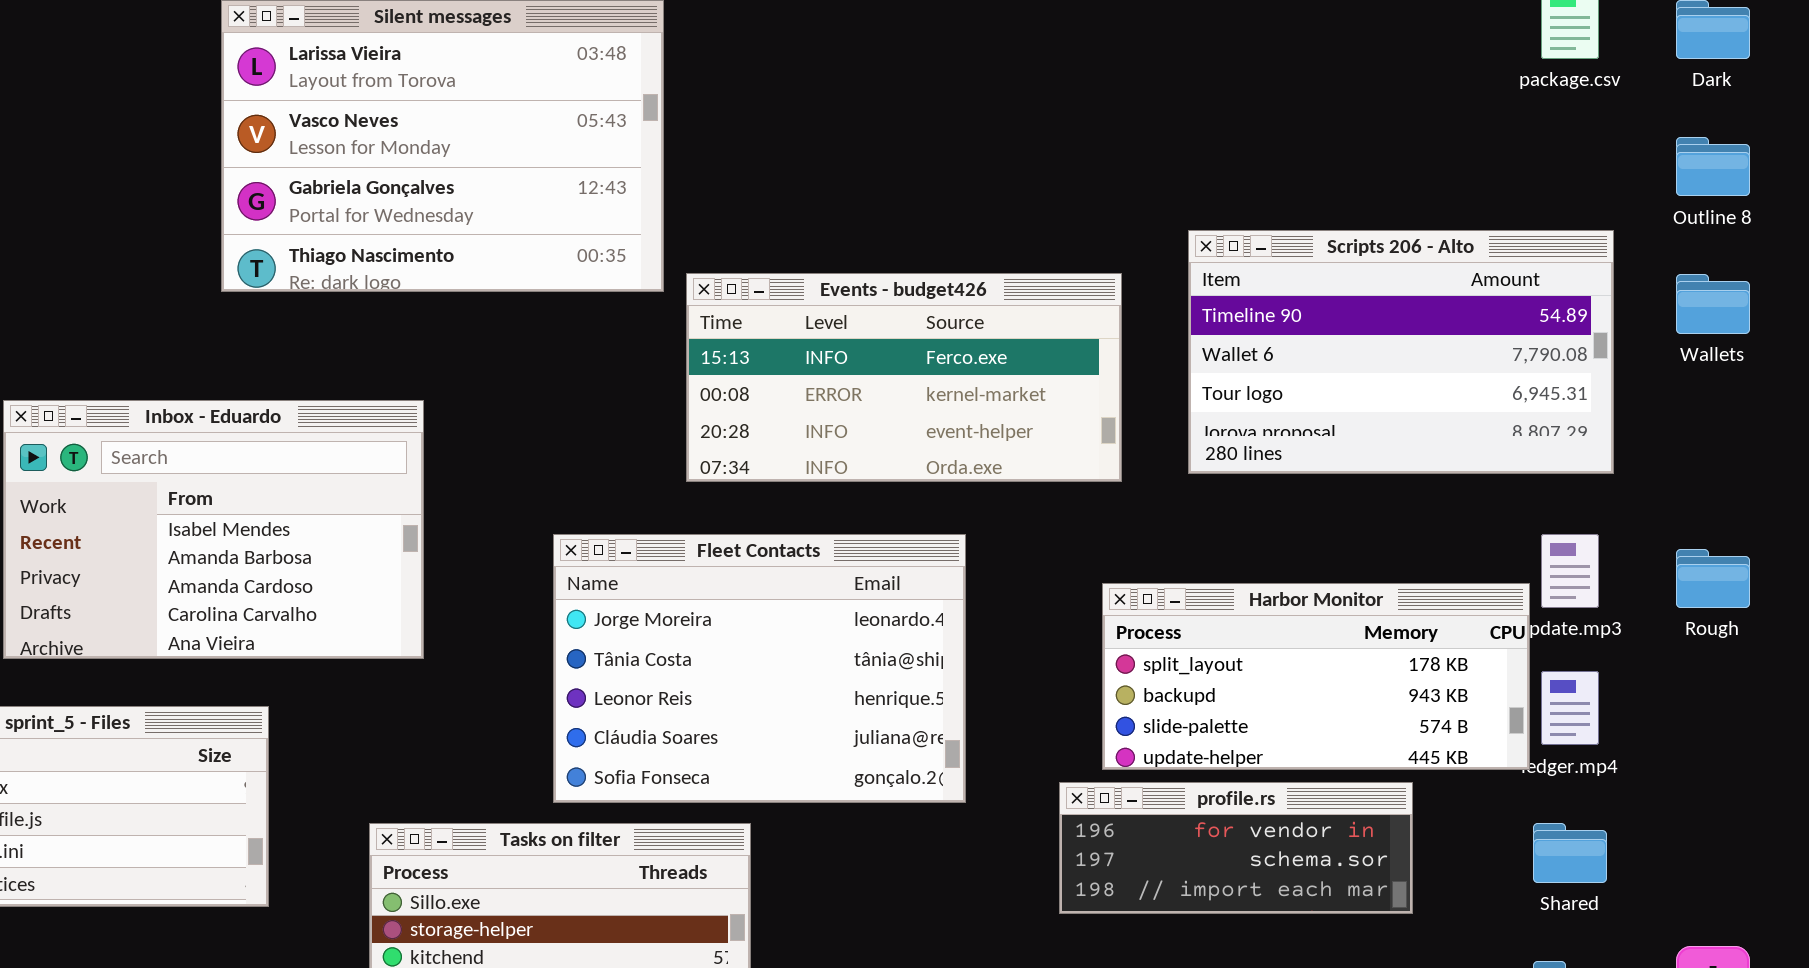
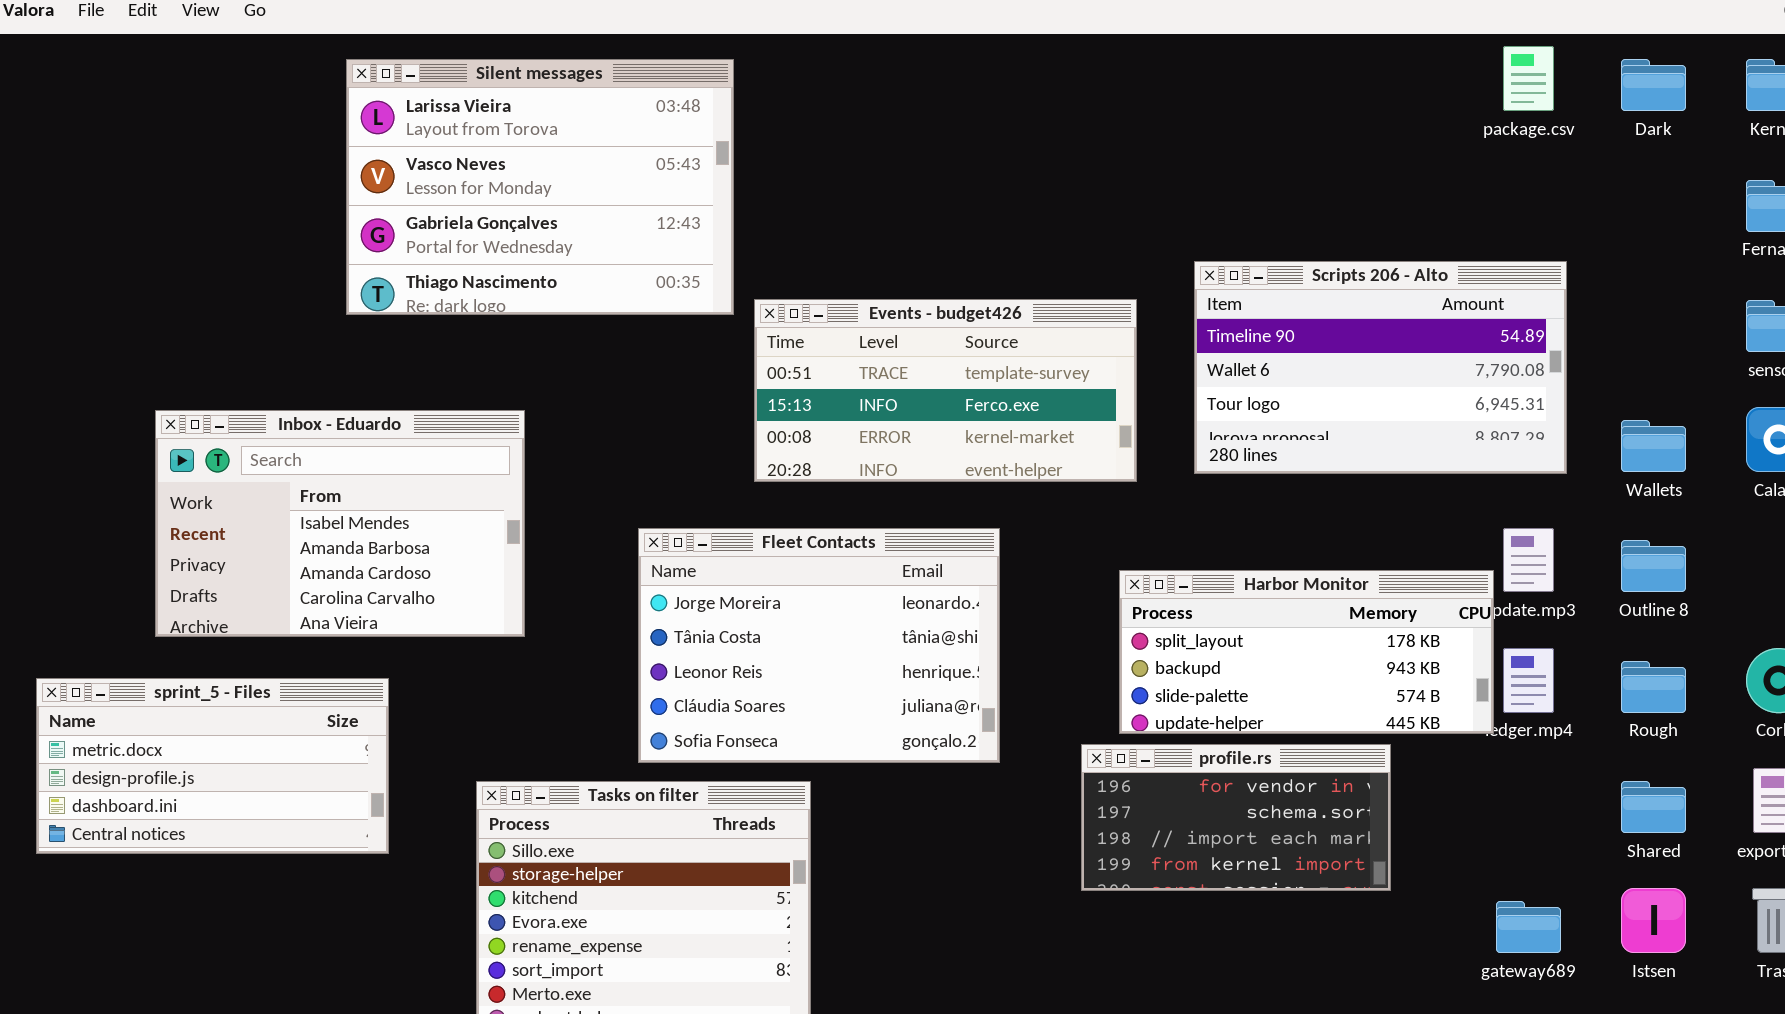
Outline 8: [1676,137,1750,196] -> [1621,540,1686,592], moved
Events - budget426: [686,273,1122,482] -> [754,299,1137,482], scrolled up 1 row
Wallets: [1676,274,1750,334] -> [1621,420,1686,472], moved
Rough: [1676,549,1750,608] -> [1621,661,1686,713], moved
profile.rs: [1059,782,1413,914] -> [1081,744,1391,891], resized
Shared: [1533,823,1607,883] -> [1621,781,1686,833], moved

